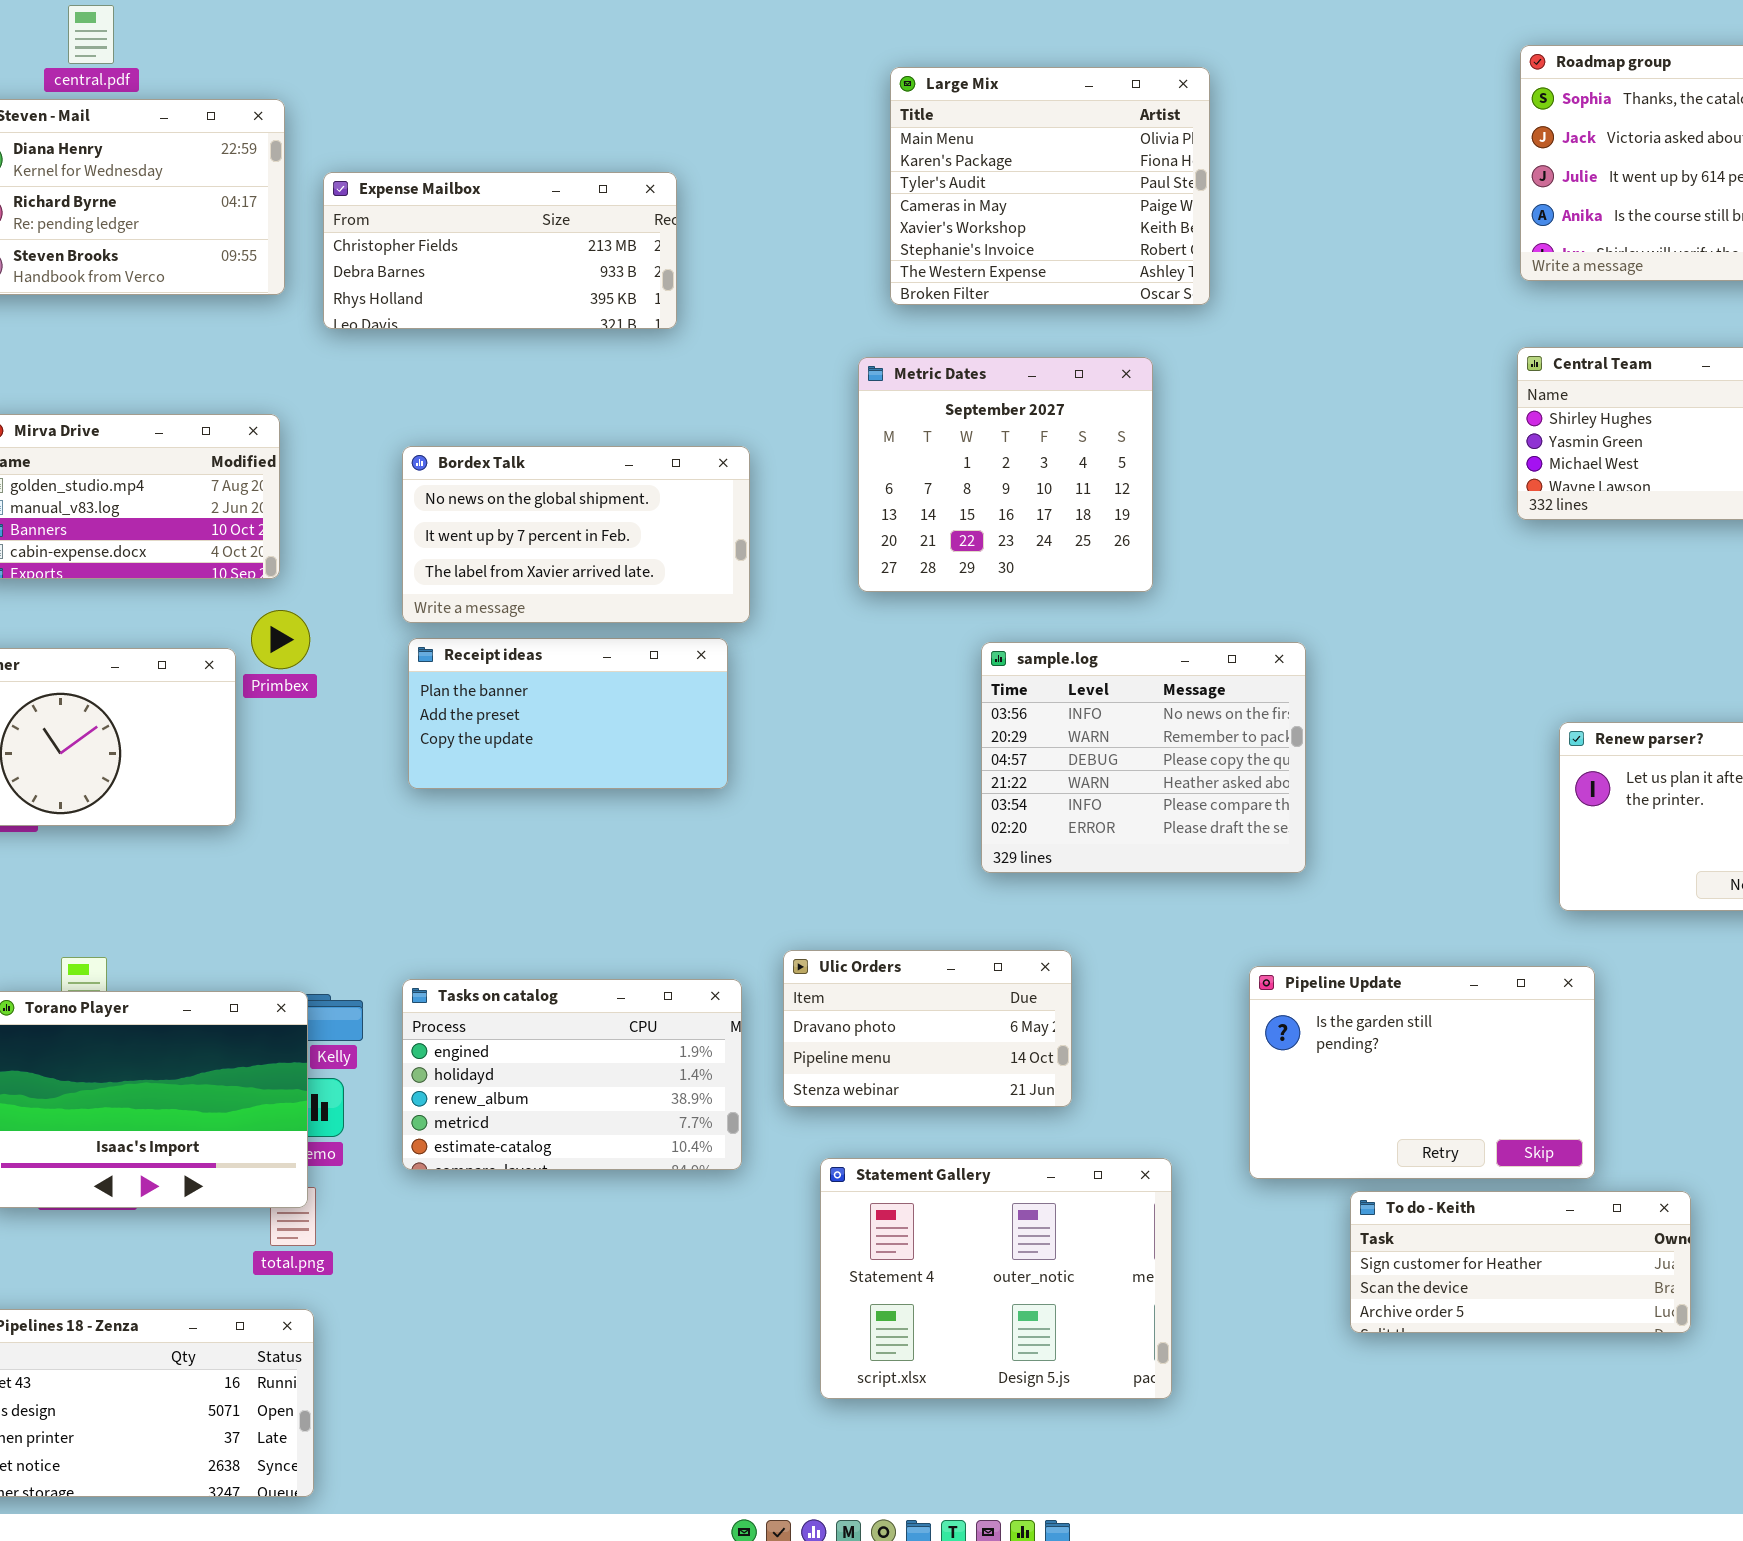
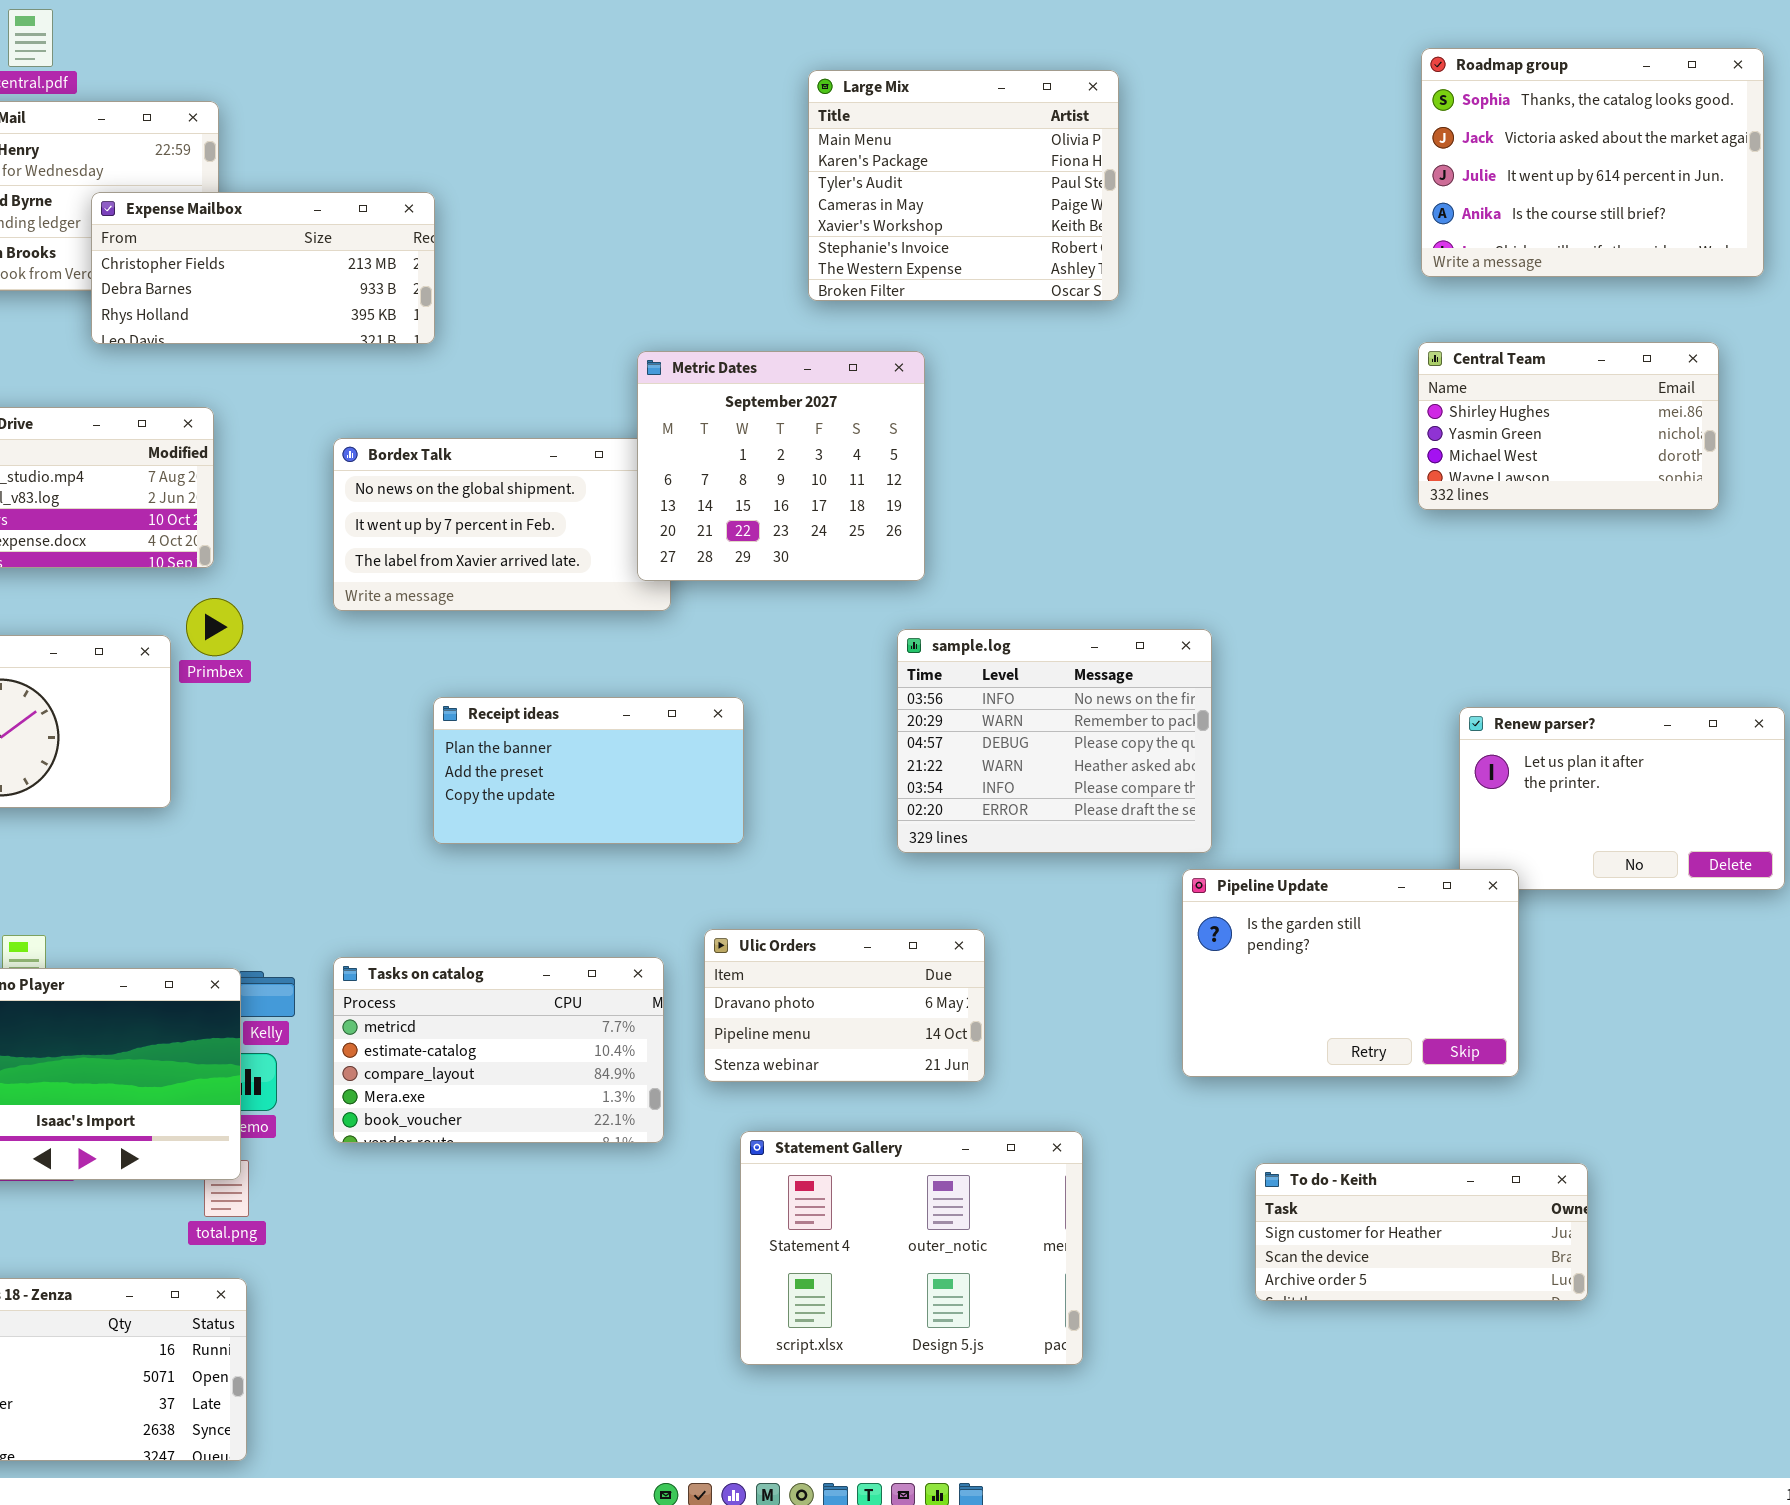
Expense Mailbox: [323,172,677,329] -> [91,192,435,344], moved
Metric Dates: [858,357,1153,592] -> [637,351,925,581], moved
Receipt ideas: [408,638,728,789] -> [433,697,744,844], moved
Pipeline Update: [1249,966,1595,1179] -> [1182,869,1519,1077], moved
Tasks on catalog: [402,979,742,1170] -> [333,957,664,1143], scrolled down 3 rows

